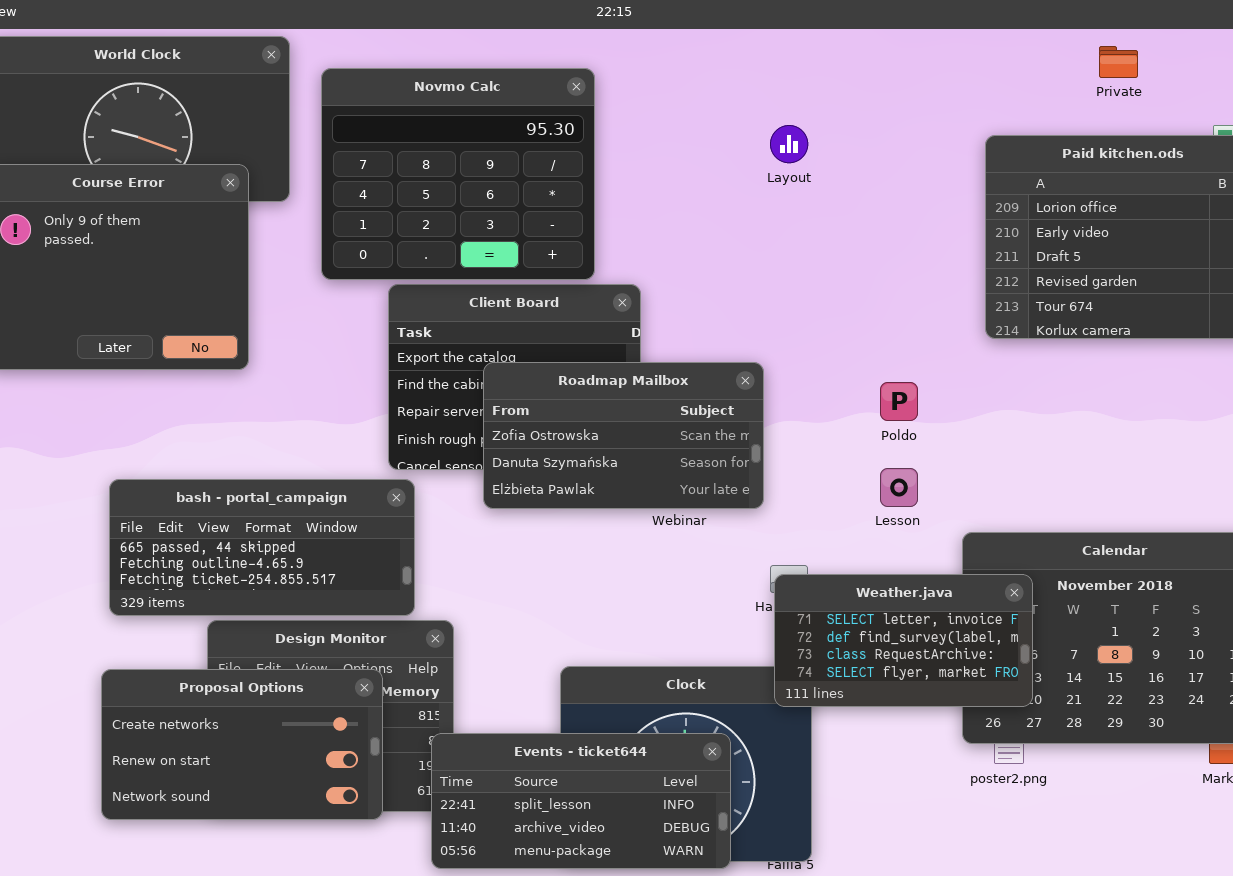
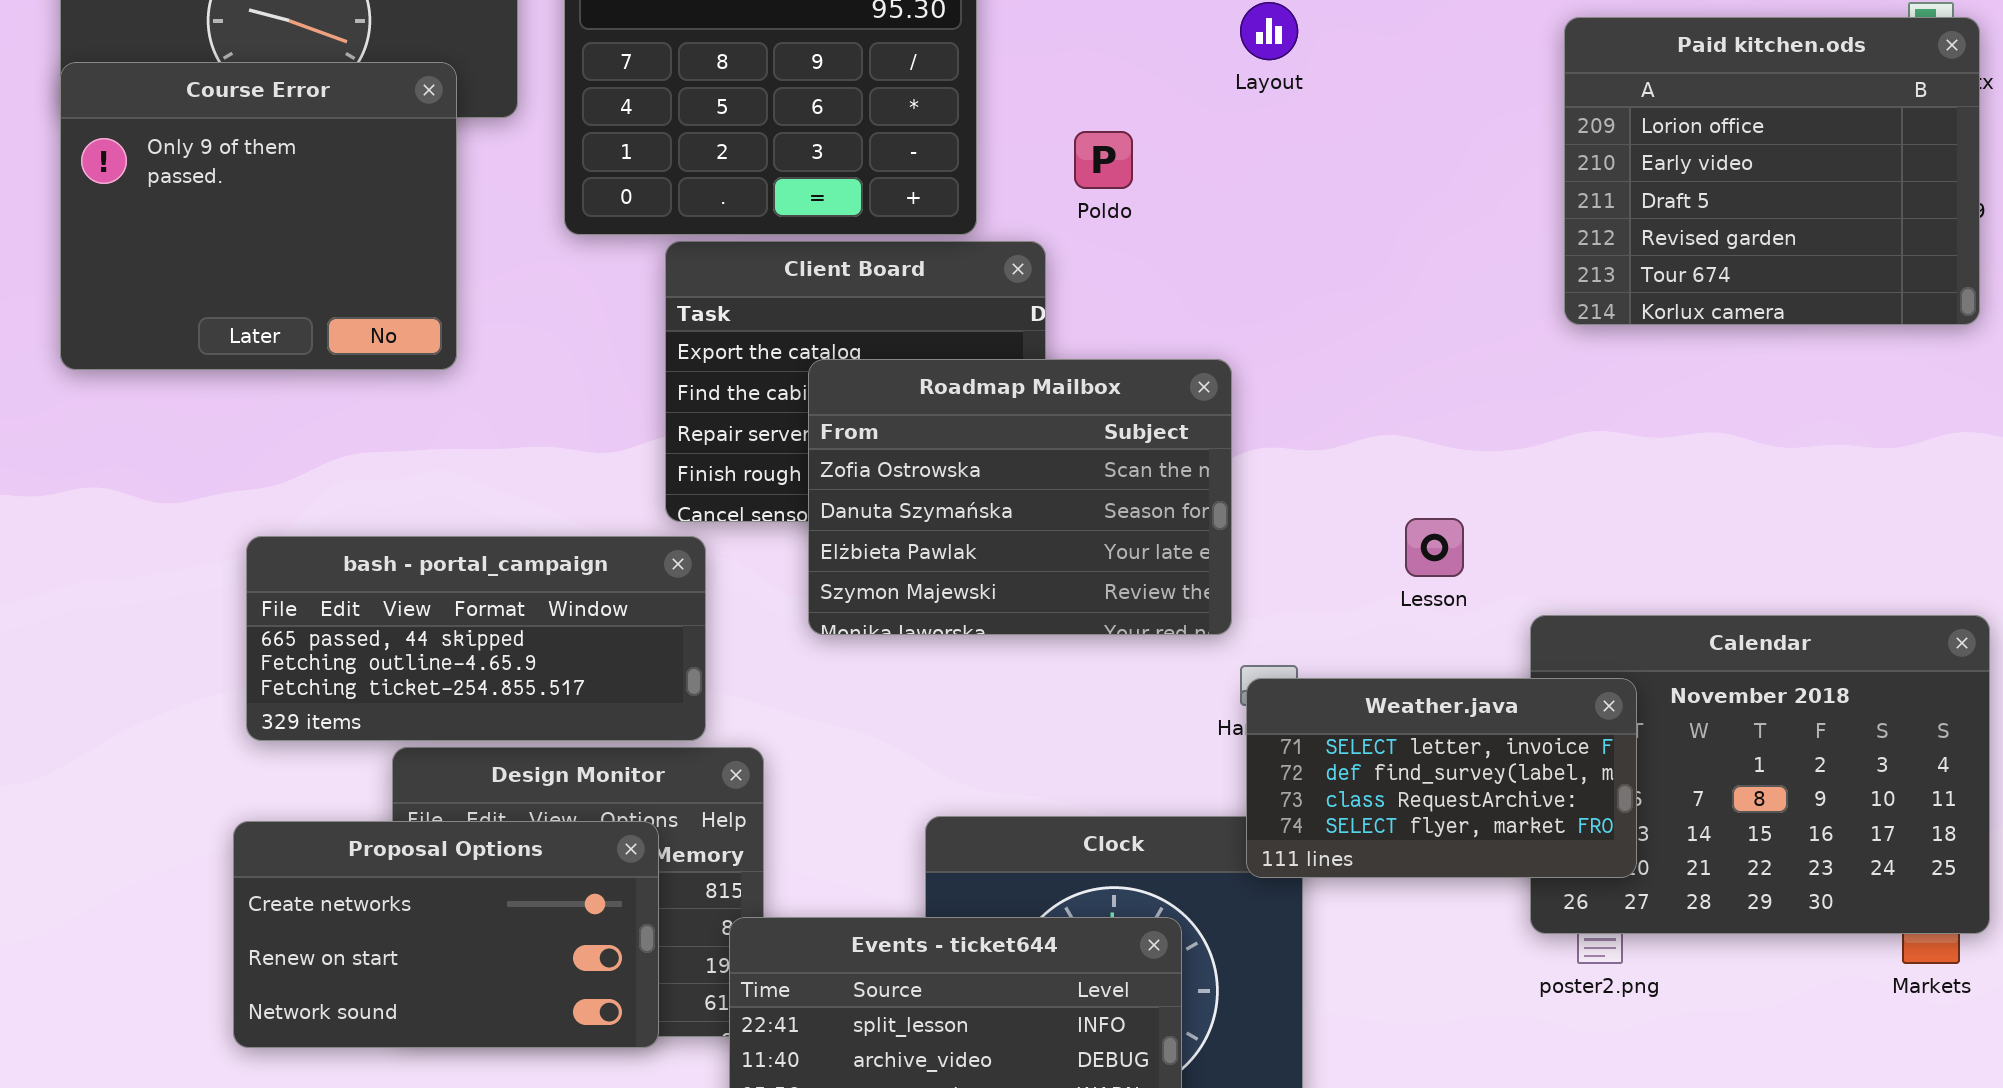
Roadmap Mailbox: [483,362,764,509] -> [808,359,1232,635], resized
Poldo: [880,382,918,421] -> [1074,131,1133,189], moved

